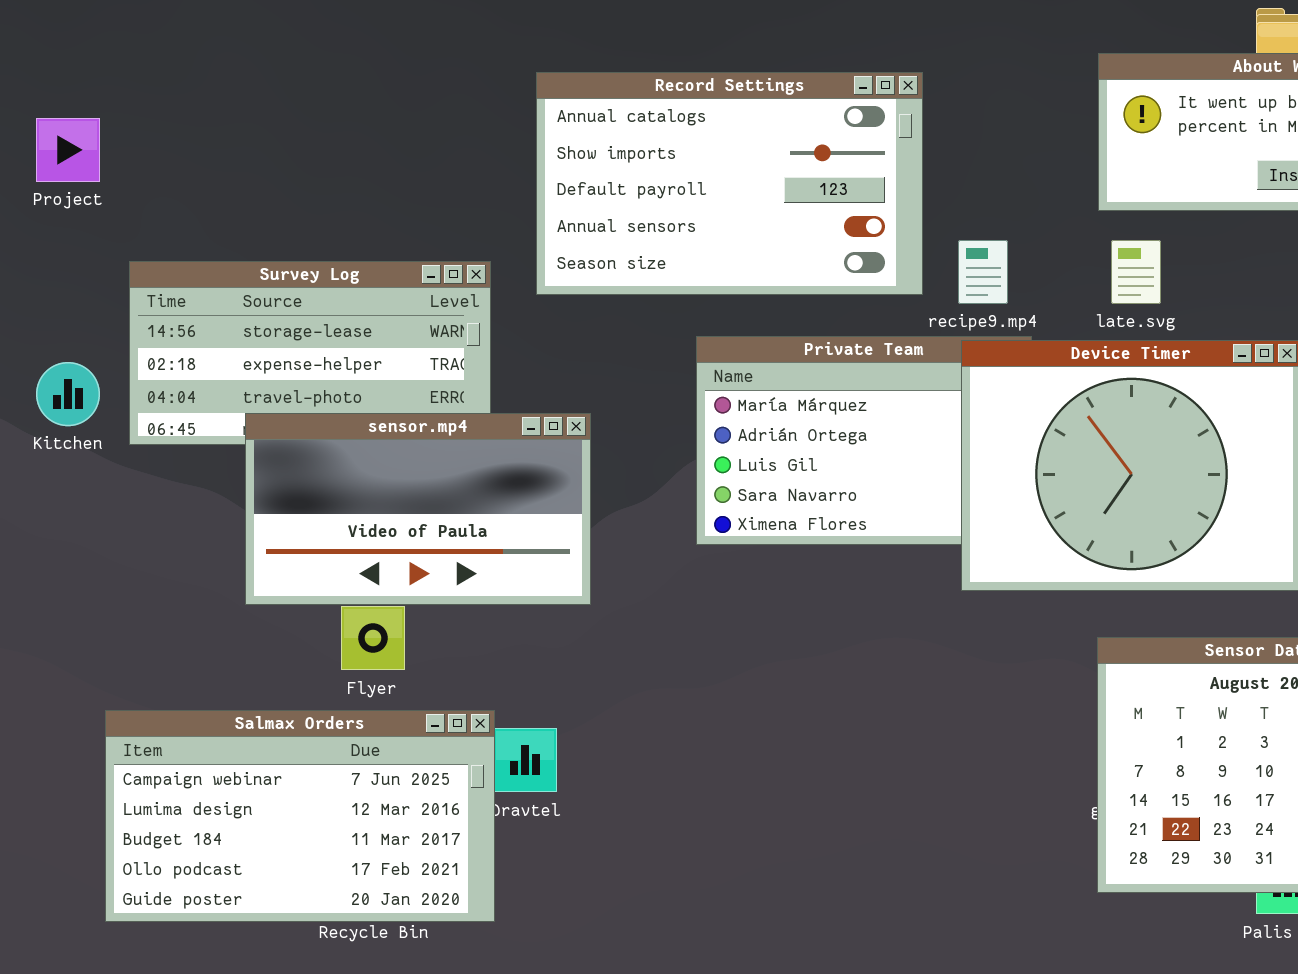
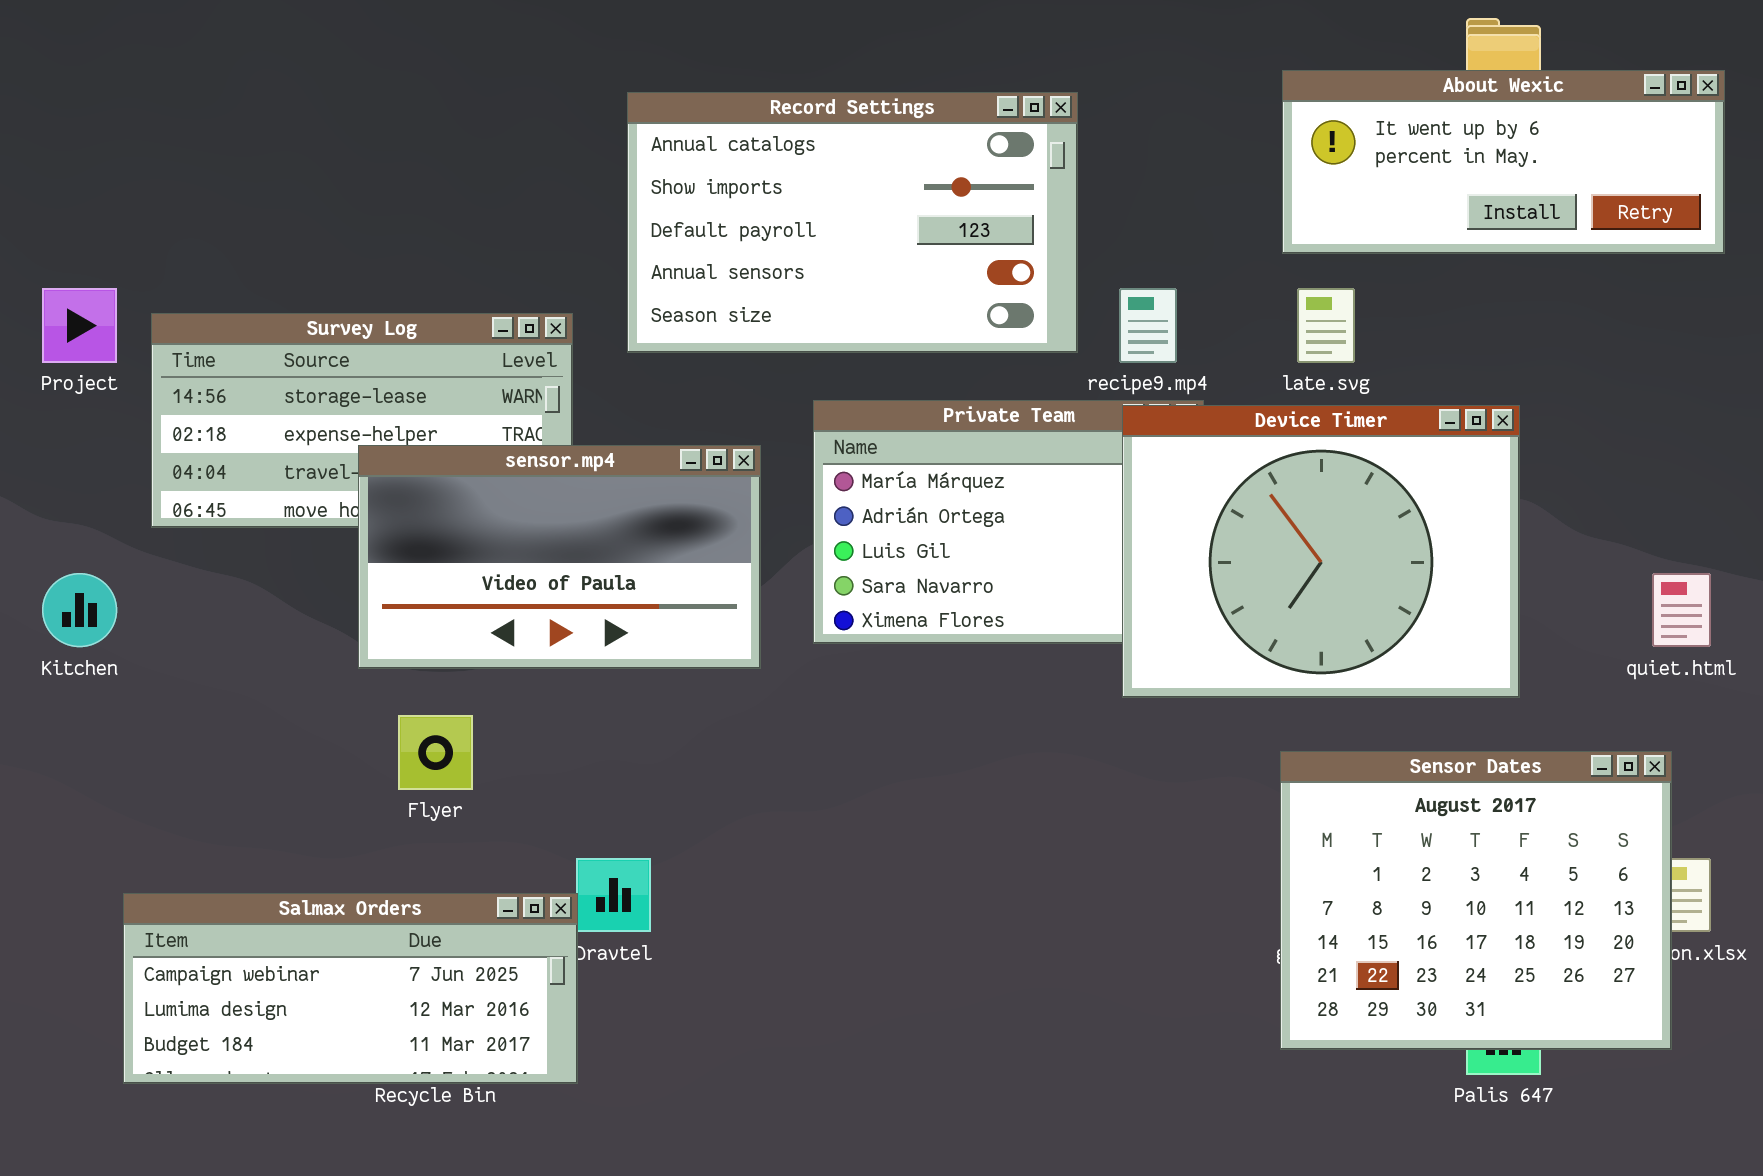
Project: [36,118,100,182] -> [42,288,117,363], moved
Kitchen: [36,362,100,426] -> [42,573,117,647], moved
sensor.mp4: [245,413,591,605] -> [358,445,761,669], moved
Salmax Orders: [105,710,495,922] -> [123,893,578,1084], resized

